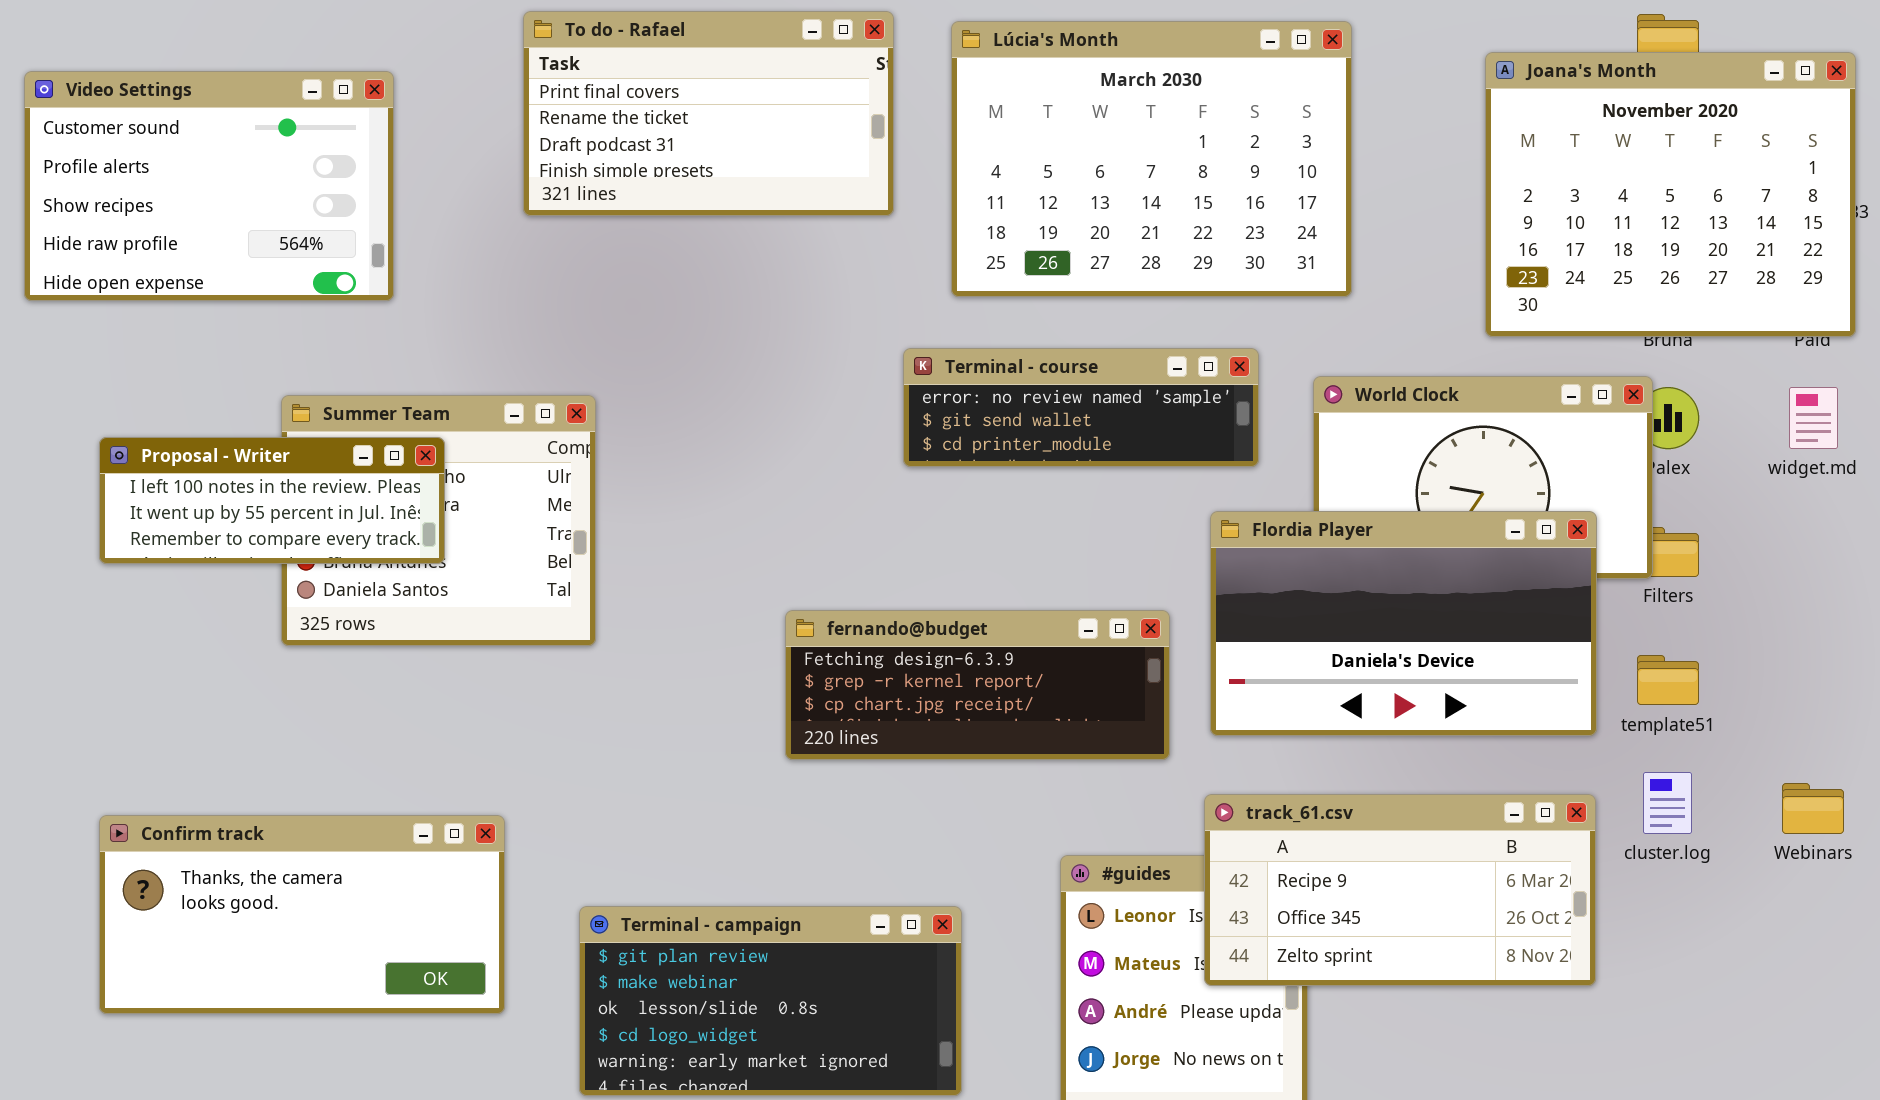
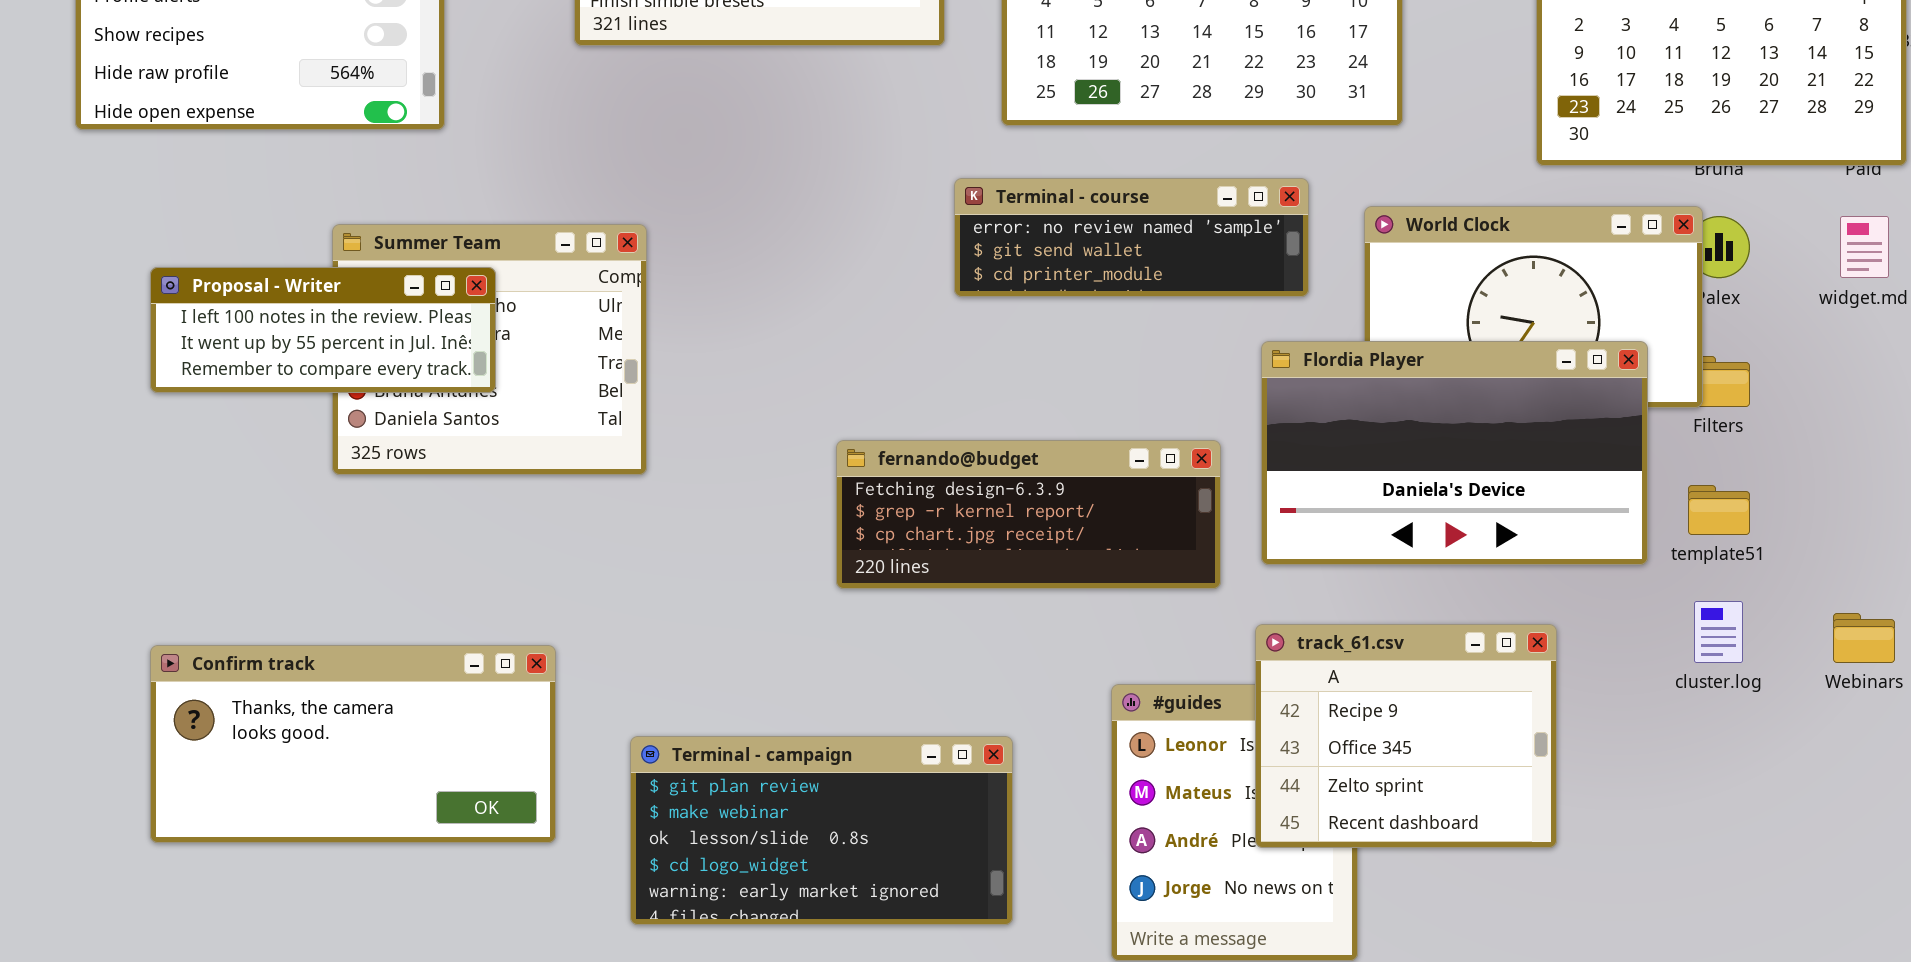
track_61.csv: [1204,794,1596,986] -> [1255,624,1557,848], resized

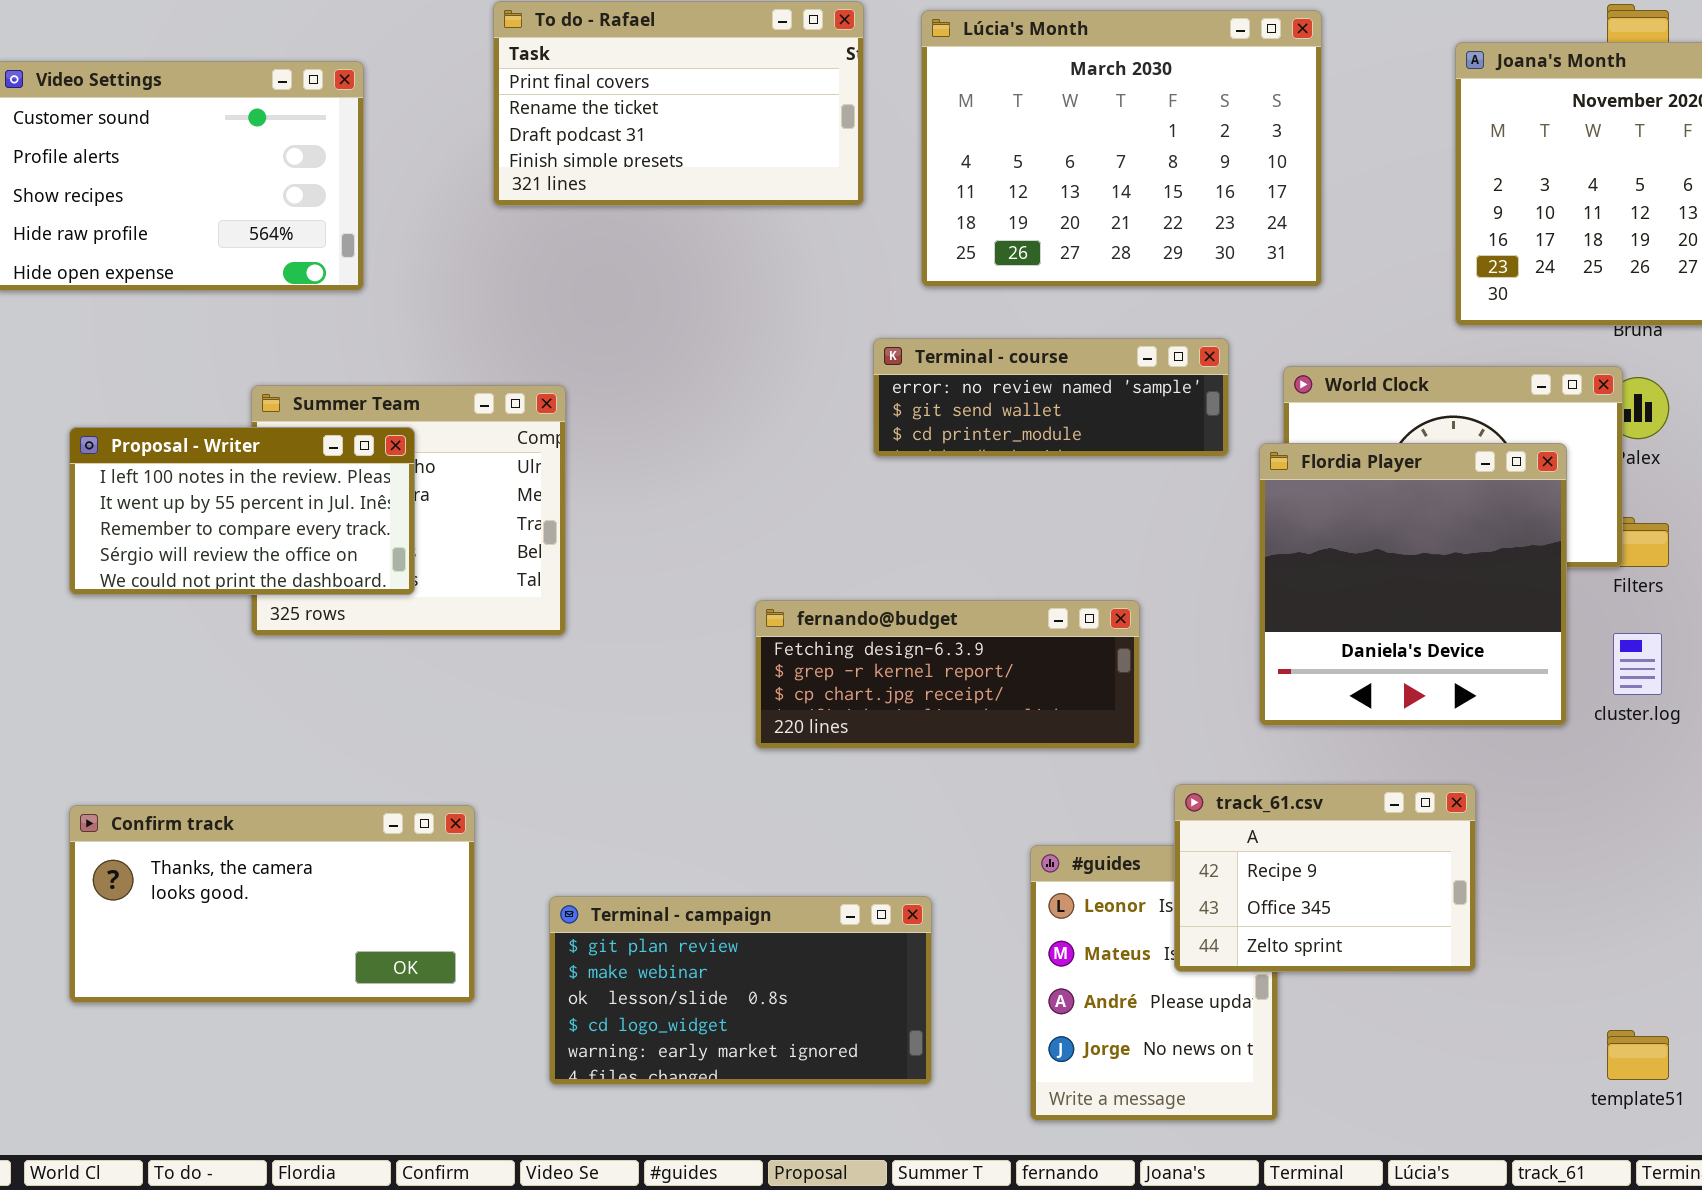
Proposal - Writer: [150,267,496,393] -> [69,427,415,595], resized
Flordia Player: [1261,341,1648,565] -> [1259,443,1567,726], resized
template51: [1688,485,1750,535] -> [1607,1030,1669,1080], moved
cluster.log: [1694,601,1743,663] -> [1613,633,1662,695], moved
track_61.csv: [1255,624,1557,848] -> [1174,784,1476,972], resized

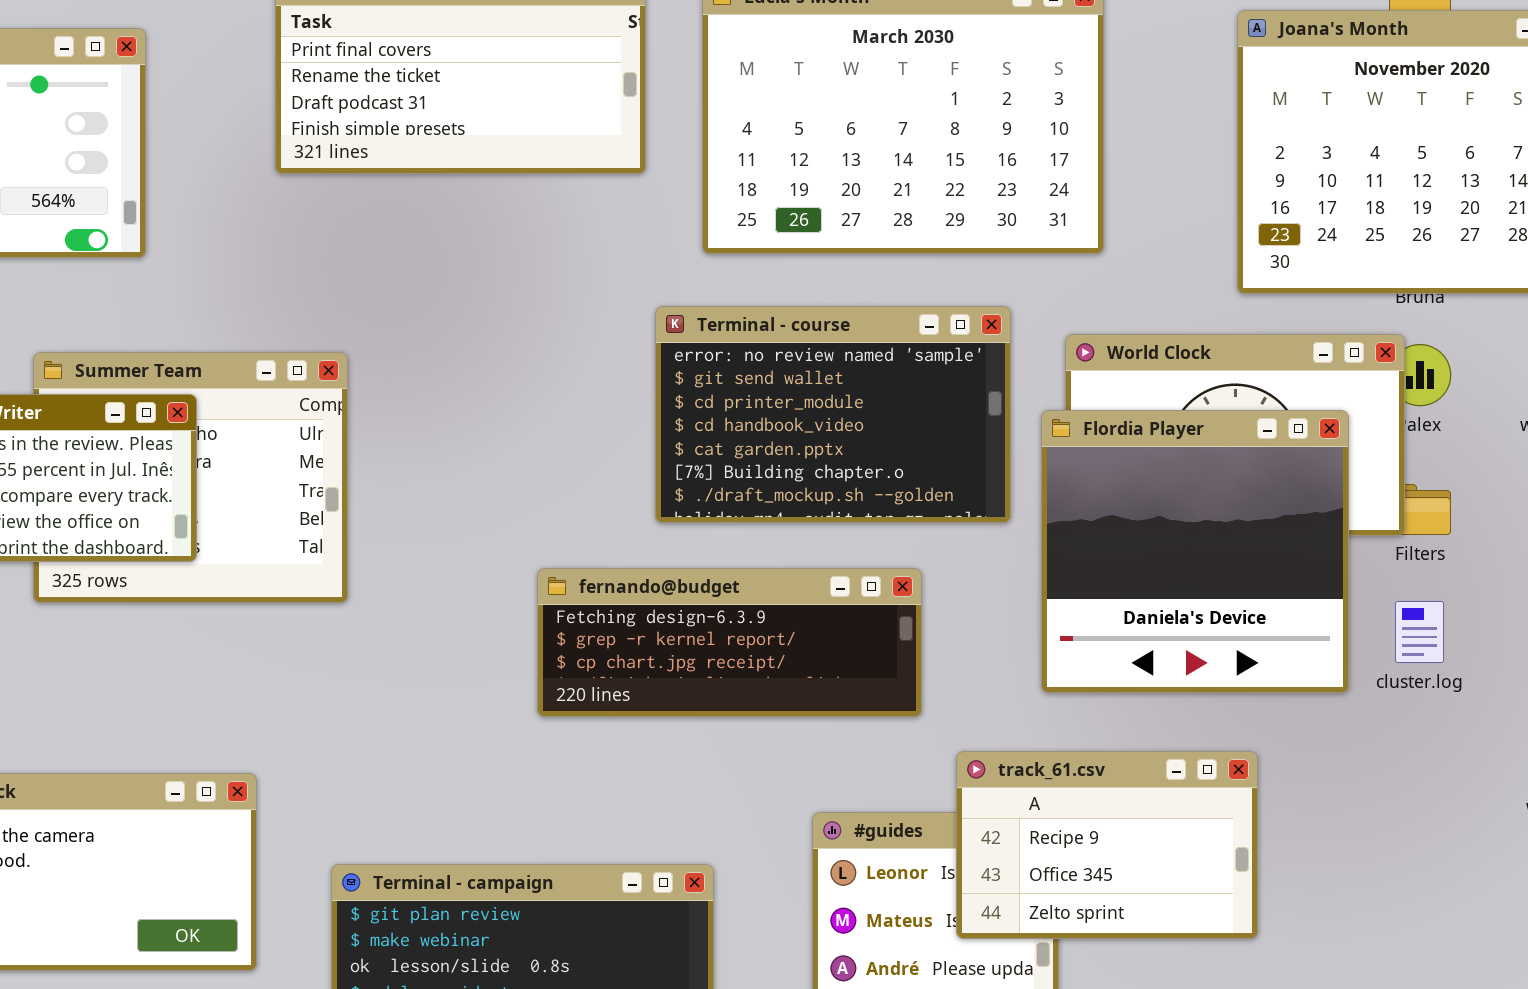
Terminal - course: [873,338,1229,457] -> [655,306,1011,523], resized

